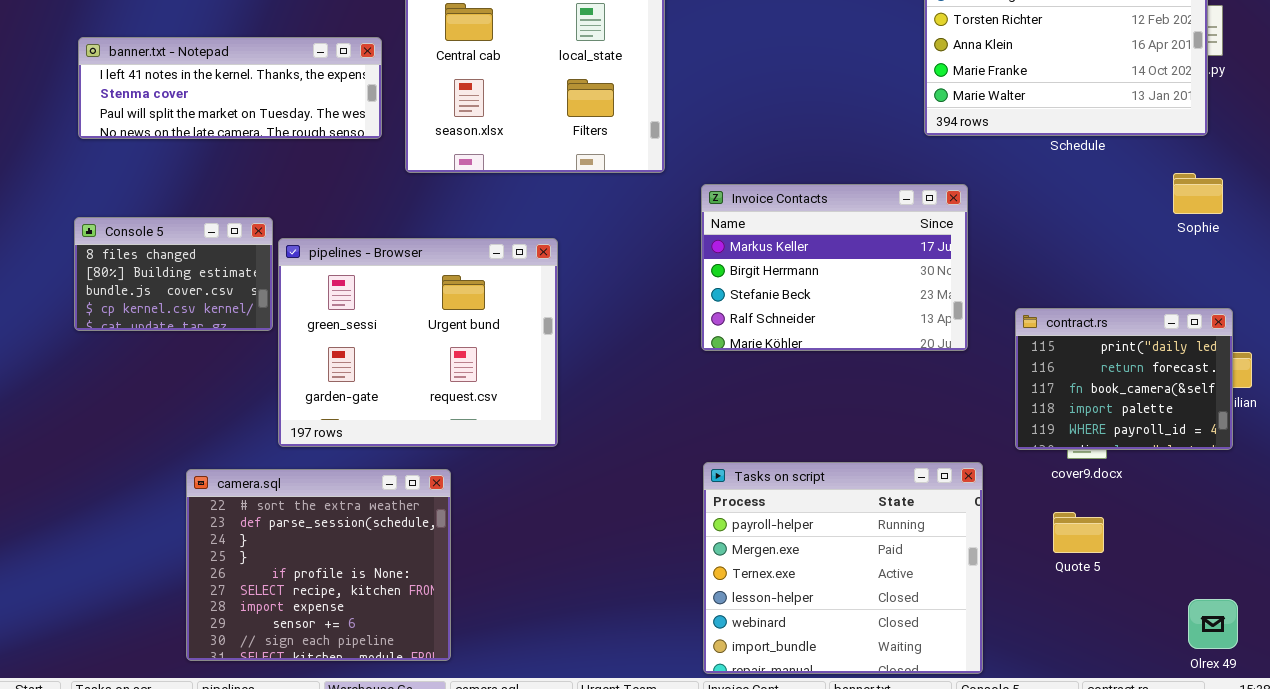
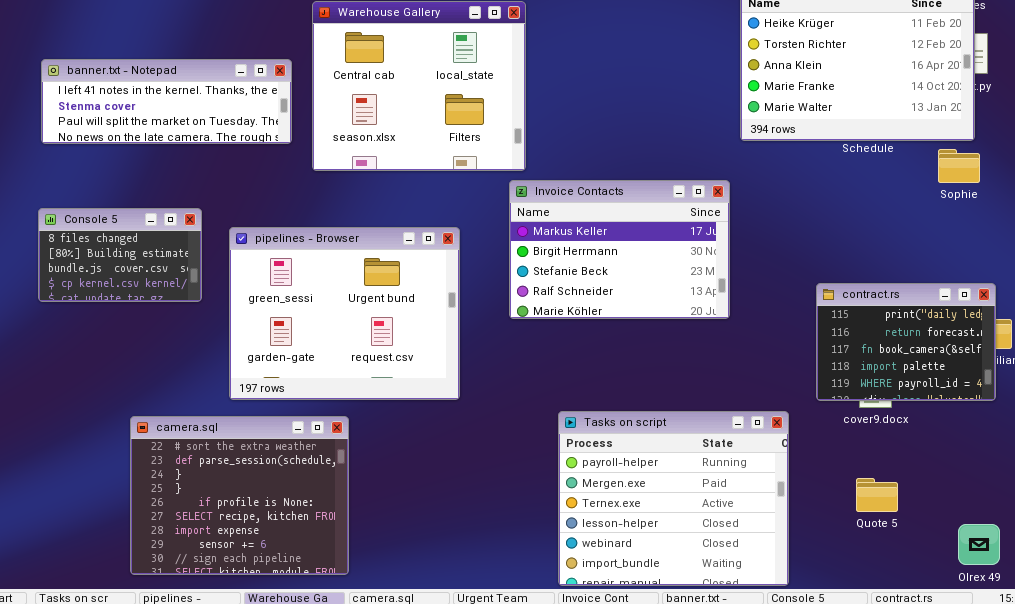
Sophie: [1173,173,1223,214] -> [938,149,980,183], moved
Invoice Contacts: [701,184,968,351] -> [509,180,730,319], moved
pipelines - Browser: [278,238,558,447] -> [229,227,460,400], moved
Quote 5: [1053,512,1104,553] -> [856,478,898,512], moved

